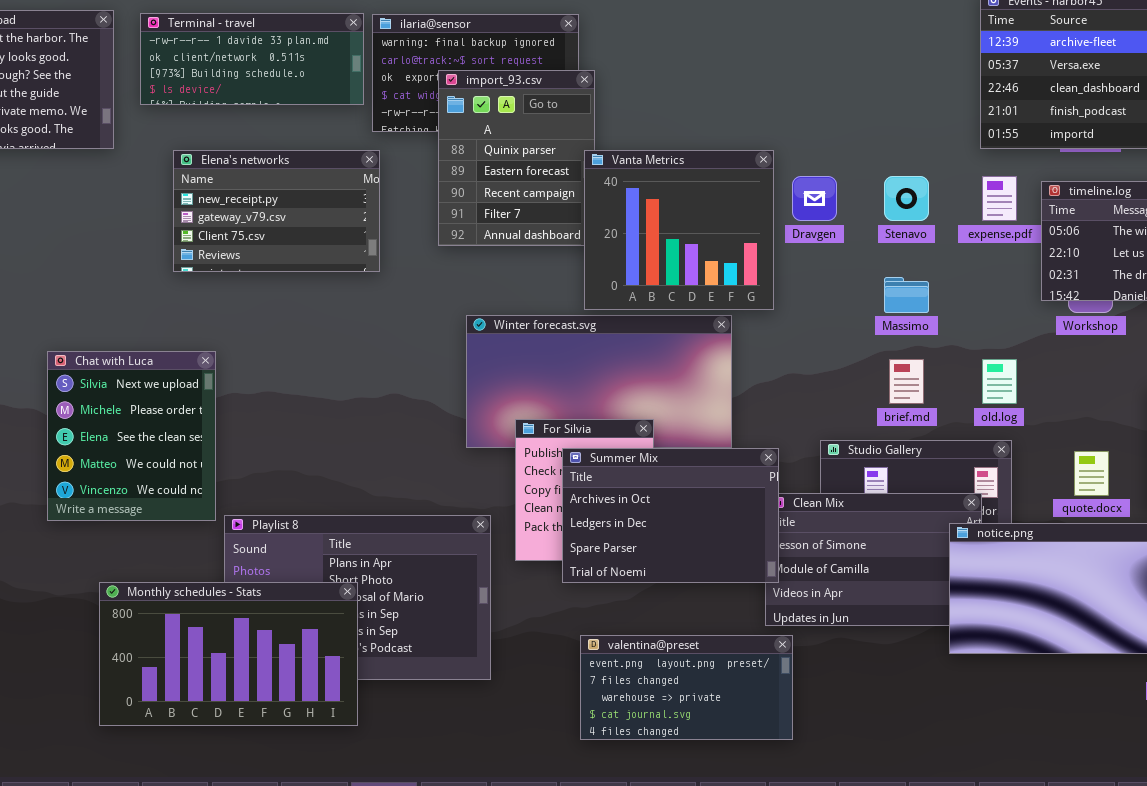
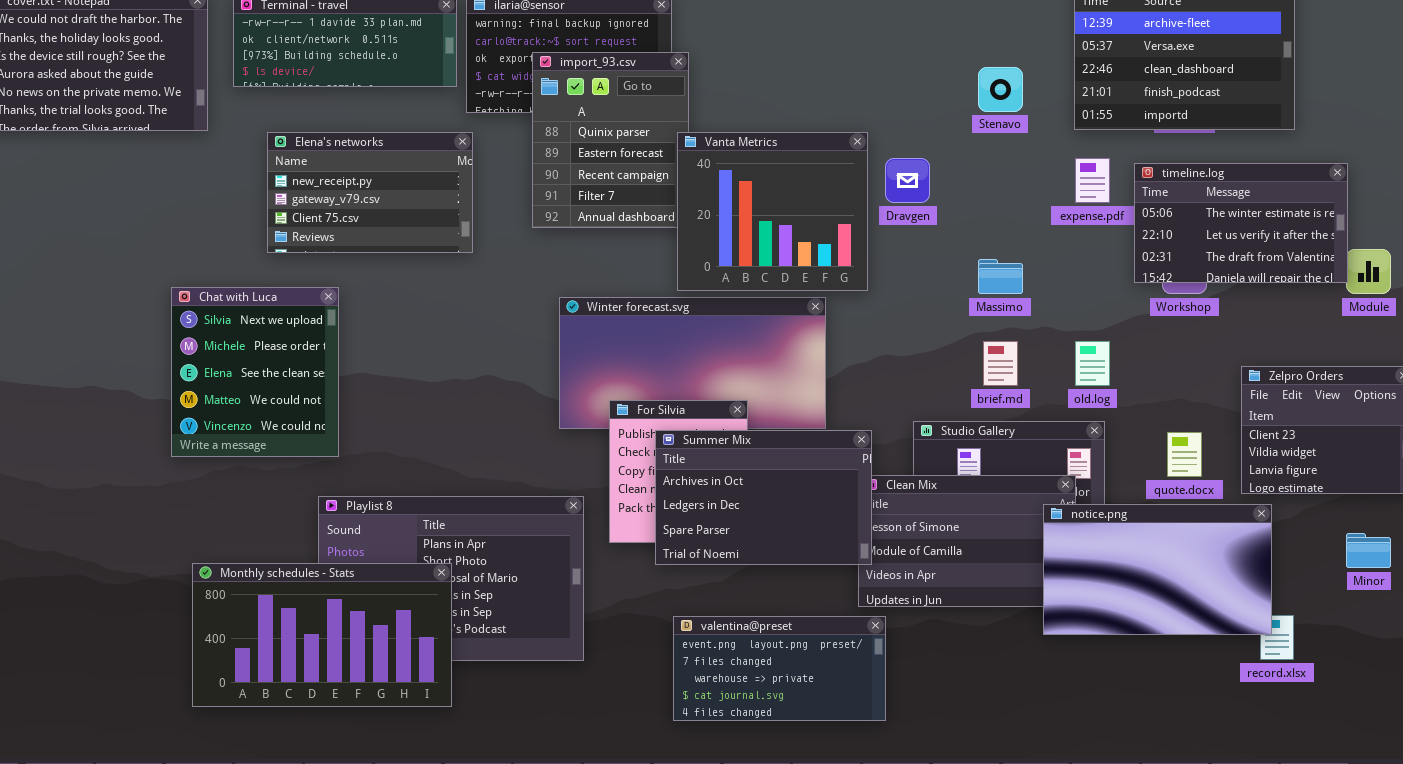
Stenavo: [884,176,929,221] -> [978,67,1023,112], moved
Chat with Luca: [47,351,216,521] -> [171,287,339,457], moved

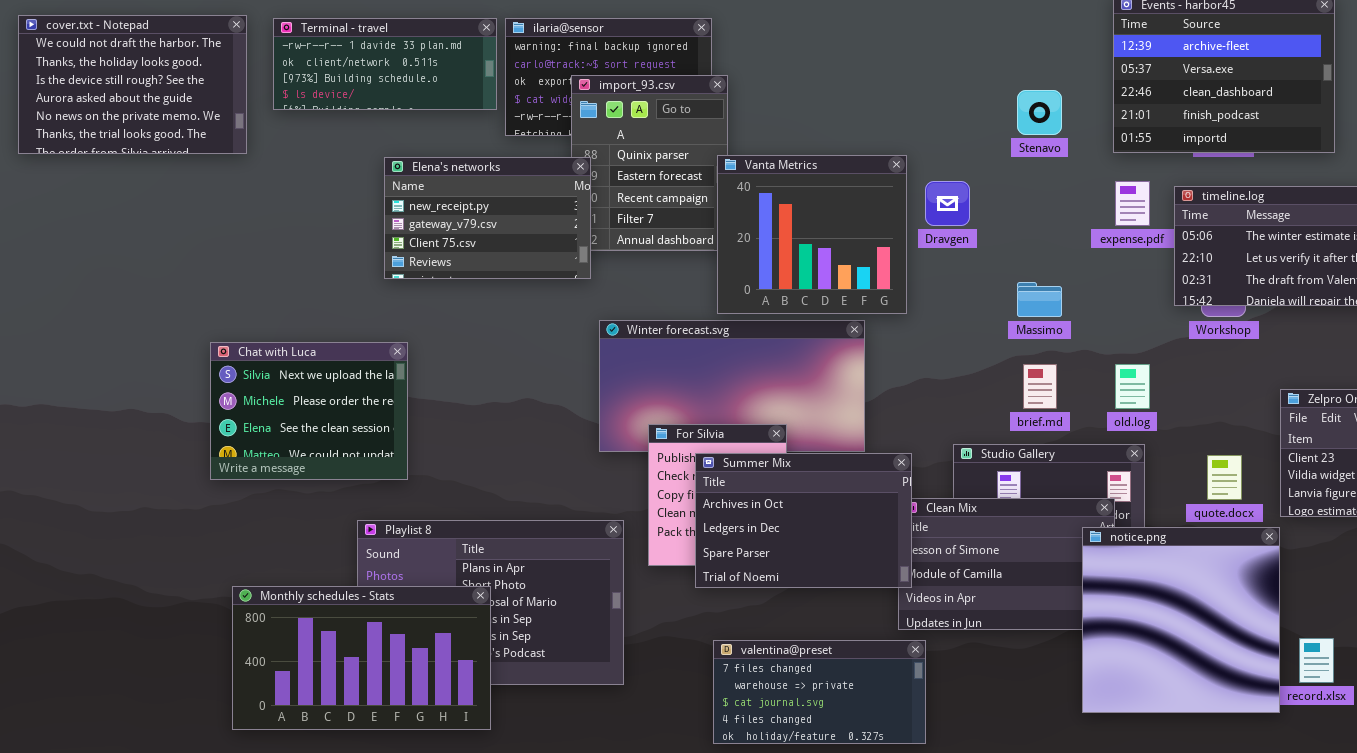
Elena's networks: [267,132,473,253] -> [384,157,591,279], moved
Chat with Luca: [171,287,339,457] -> [210,342,408,480], resized
notice.png: [1043,504,1272,635] -> [1082,527,1280,713], resized
valentina@preset: [673,616,886,721] -> [713,640,926,744], scrolled down 1 row

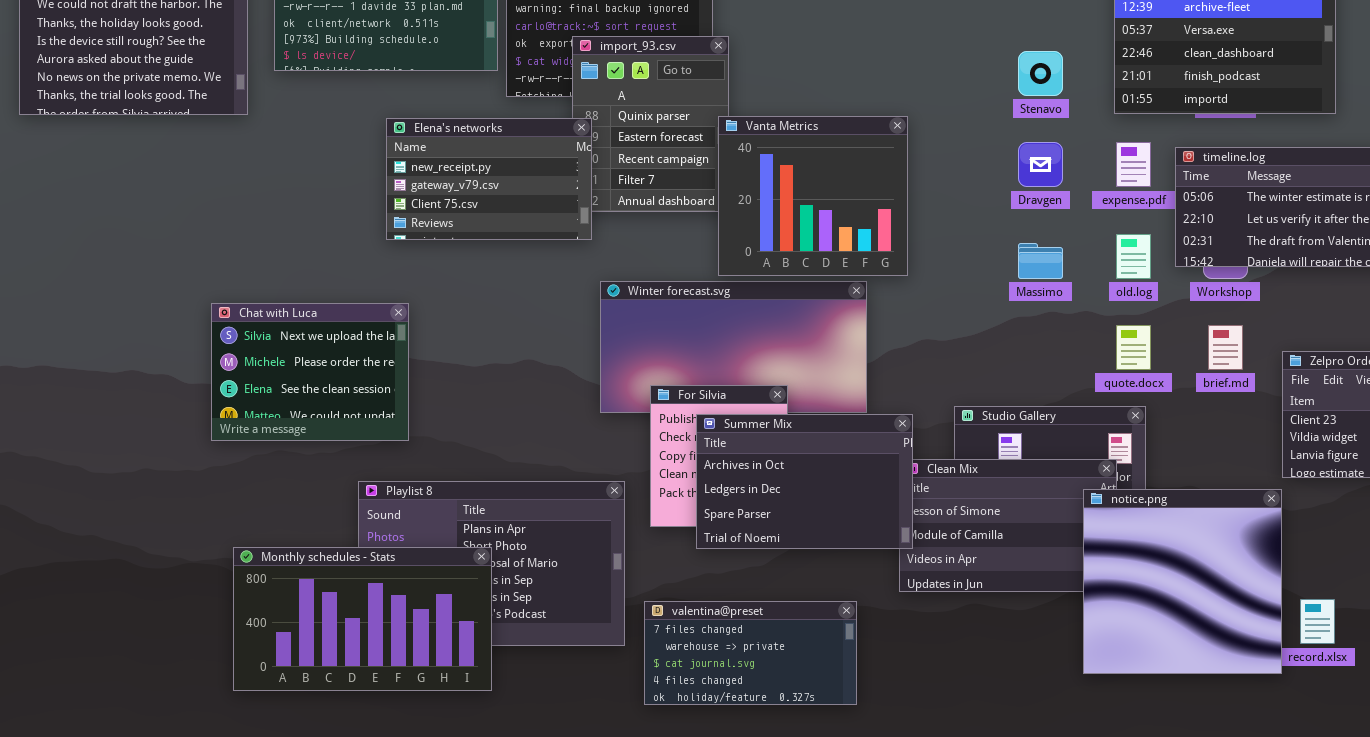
Dravgen: [925,181,970,226] -> [1018,142,1063,187], moved
brief.md: [1023,364,1057,409] -> [1208,325,1243,370], moved
old.log: [1115,364,1150,409] -> [1116,234,1151,279], moved
quote.docx: [1207,455,1242,500] -> [1116,325,1151,370], moved
valentina@preset: [713,640,926,744] -> [644,601,857,705], moved

